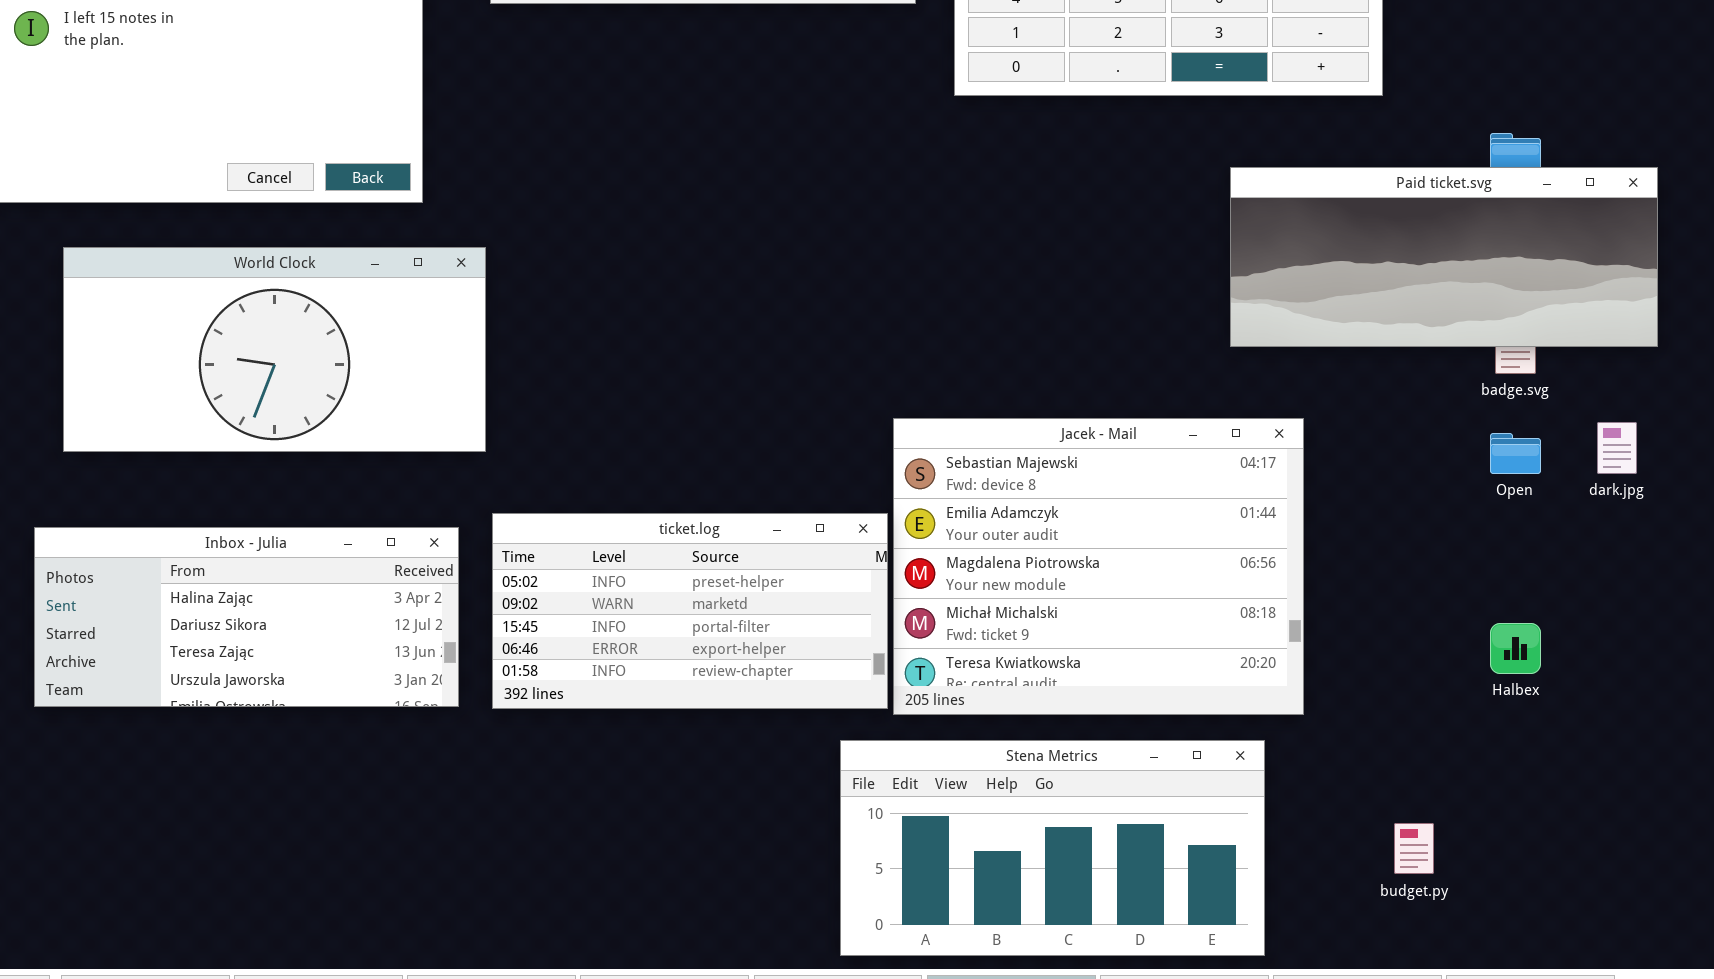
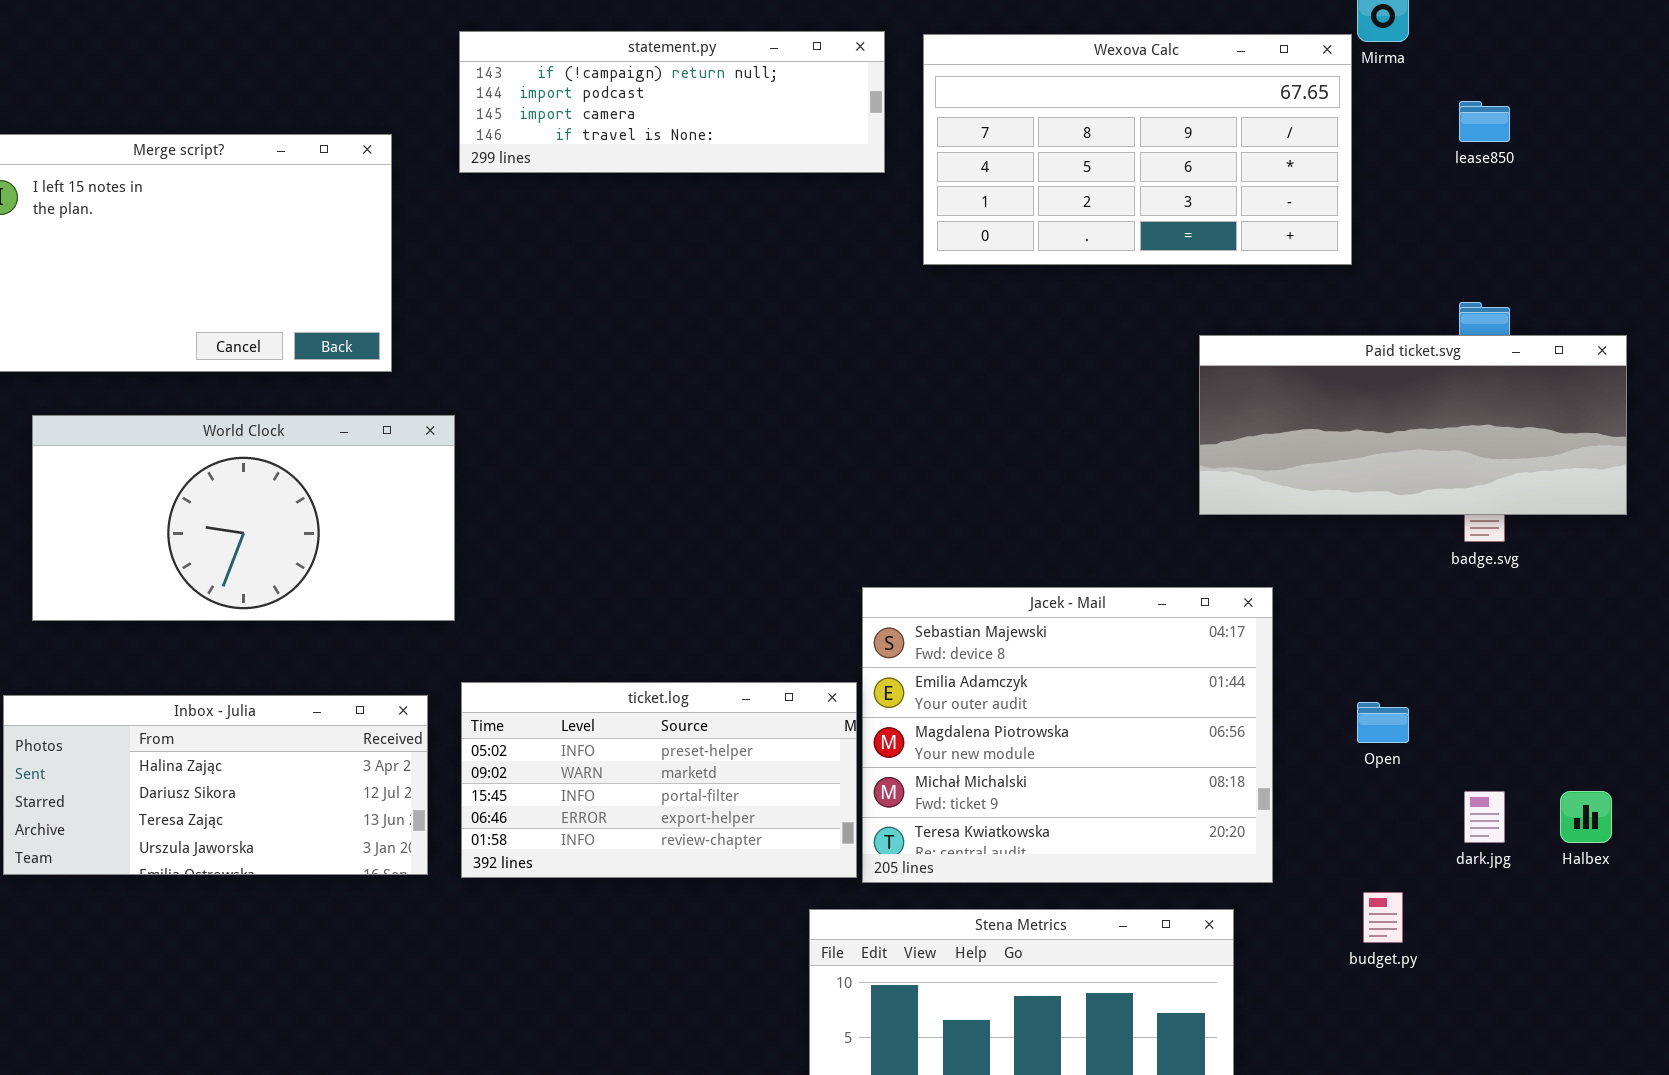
dark.jpg: [1597,422,1637,474] -> [1464,791,1505,843], moved
Open: [1490,433,1541,474] -> [1357,702,1409,743], moved
Halbex: [1490,623,1541,674] -> [1560,791,1612,843], moved
budget.py: [1394,823,1434,874] -> [1363,892,1403,943], moved

